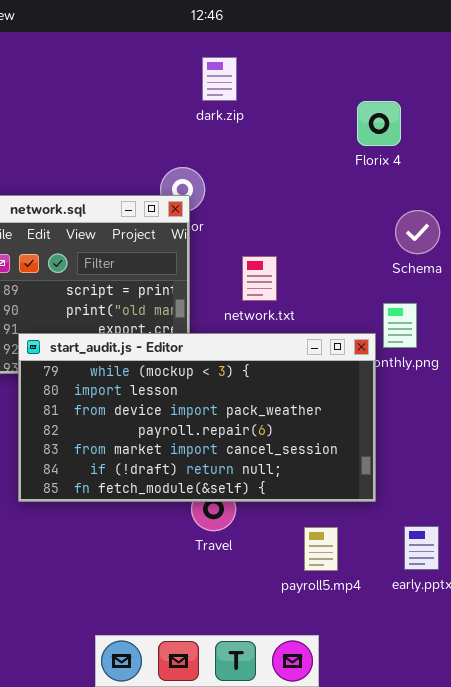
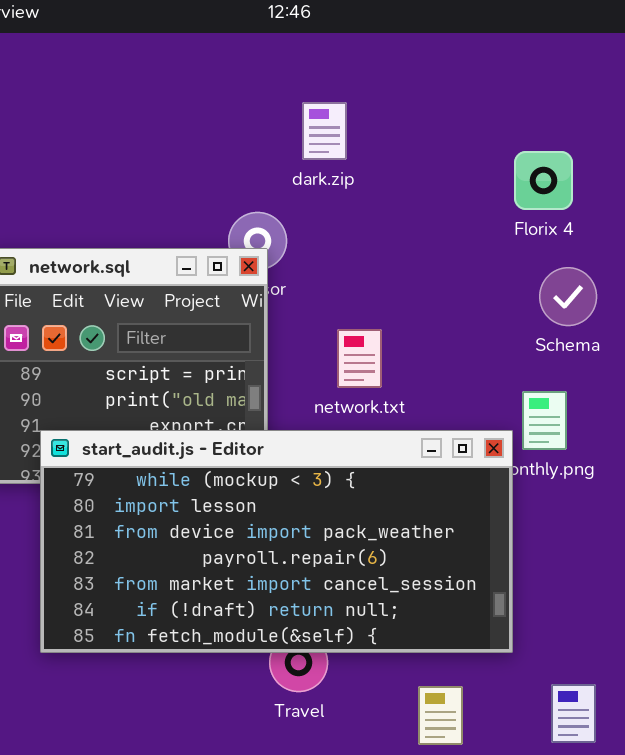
dark.zip: [202,57,237,101] -> [302,102,347,160], moved
Florix 4: [357,101,401,146] -> [514,151,573,210], moved

